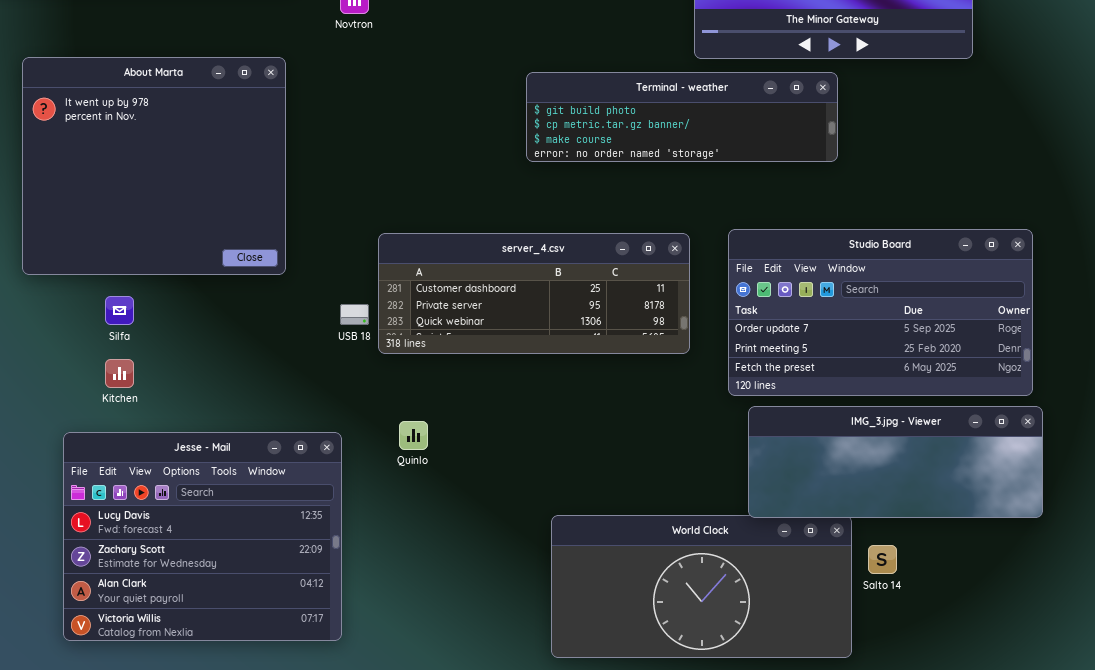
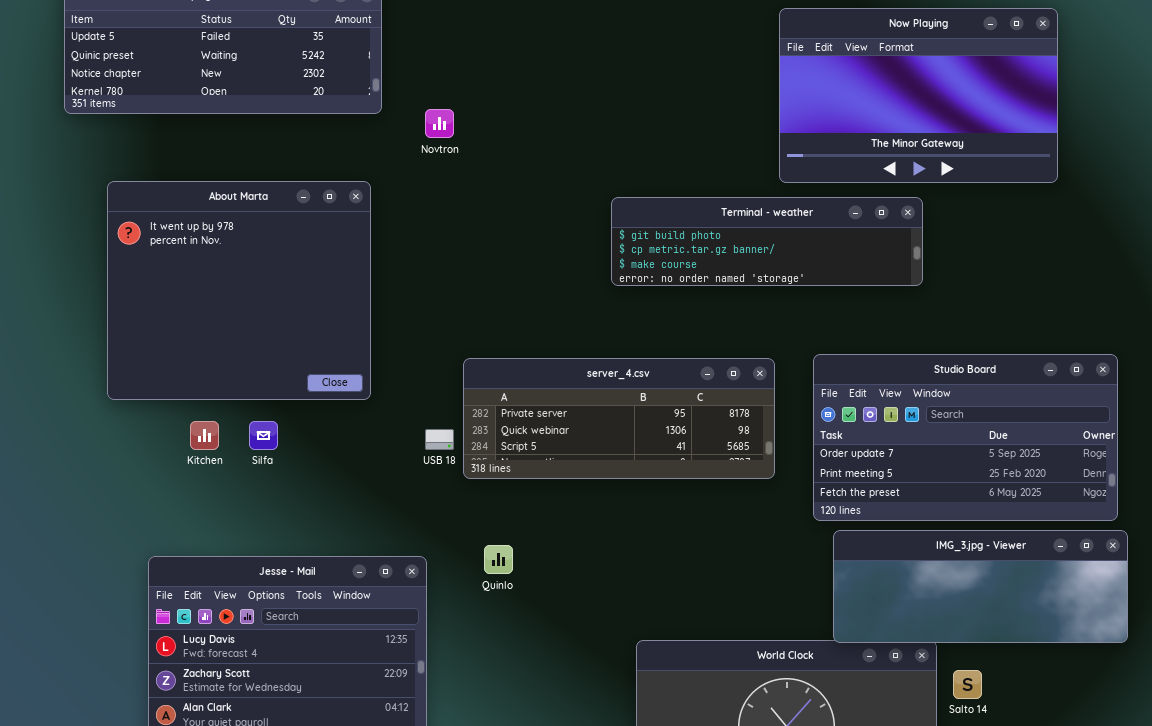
server_4.csv: [378,233,690,354] -> [463,358,775,479], scrolled down 1 row
Silfa: [105,296,134,325] -> [249,421,278,450], moved
Kitchen: [105,359,134,388] -> [190,421,219,450], moved

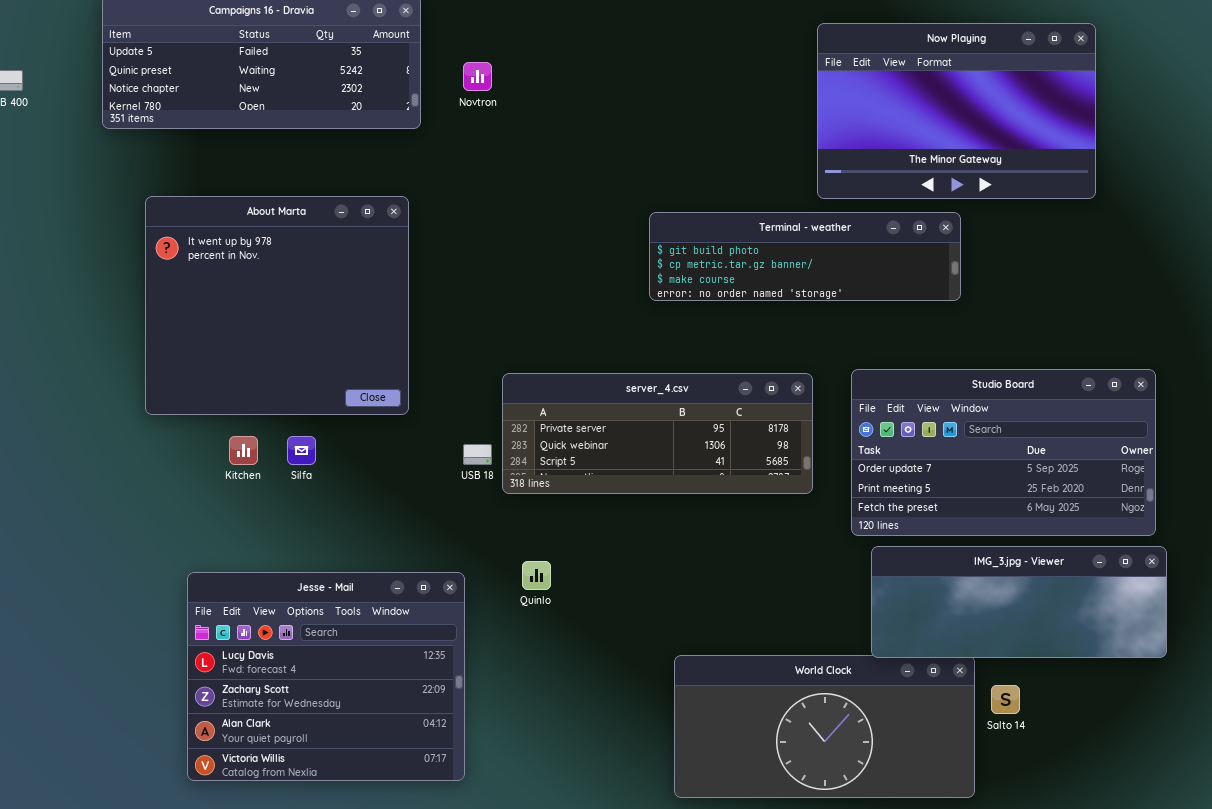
Novtron: [425,109,454,138] -> [463,62,492,91], moved

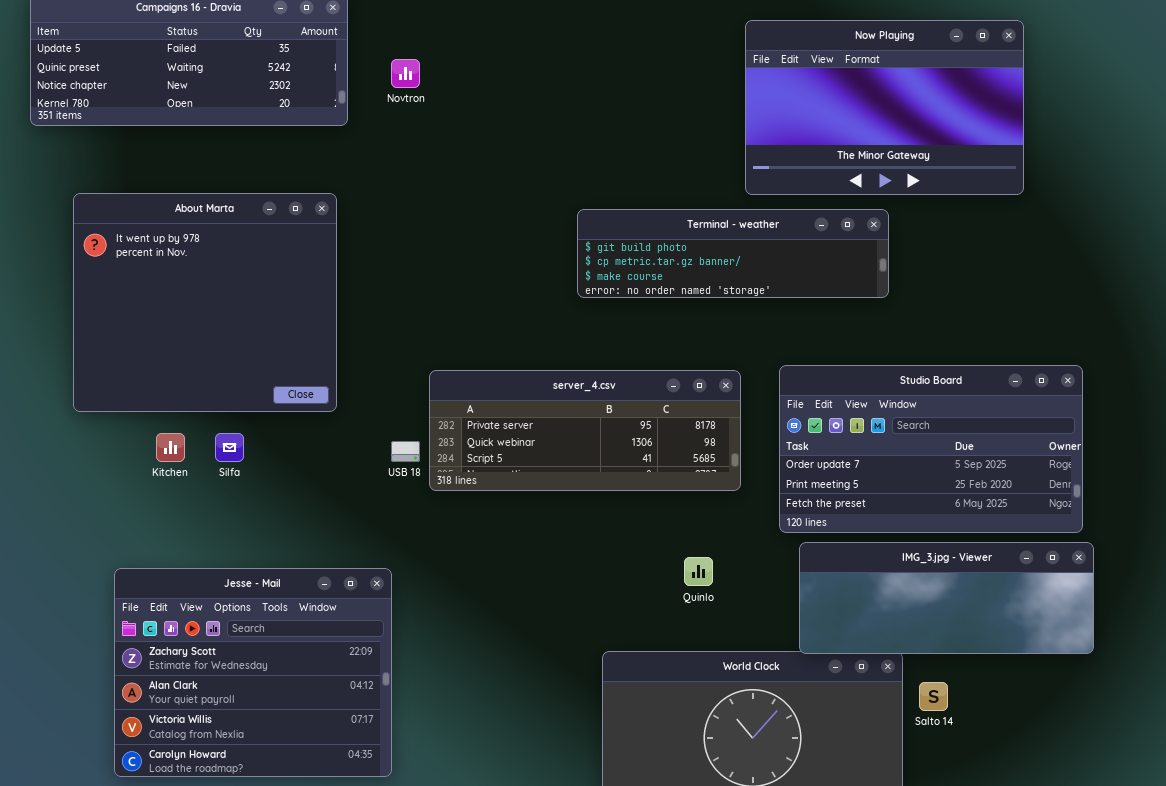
Quinlo: [522,561,551,590] -> [684,557,713,586], moved
Jesse - Mail: [187,572,465,781] -> [114,568,392,777], scrolled down 1 row

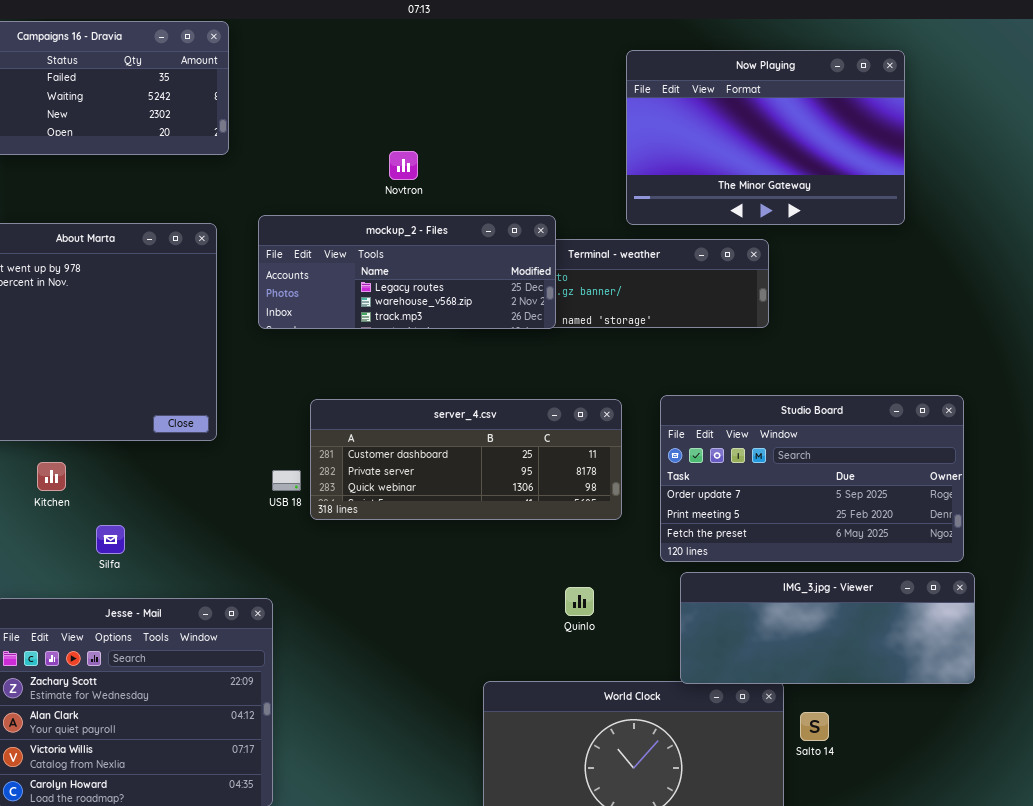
Novtron: [391,59,420,88] -> [389,151,418,180], moved
mockup_2 - Files: none -> [258,215,556,329], opened
server_4.csv: [429,370,741,491] -> [310,399,622,520], scrolled up 1 row
Silfa: [215,433,244,462] -> [96,525,125,554], moved

